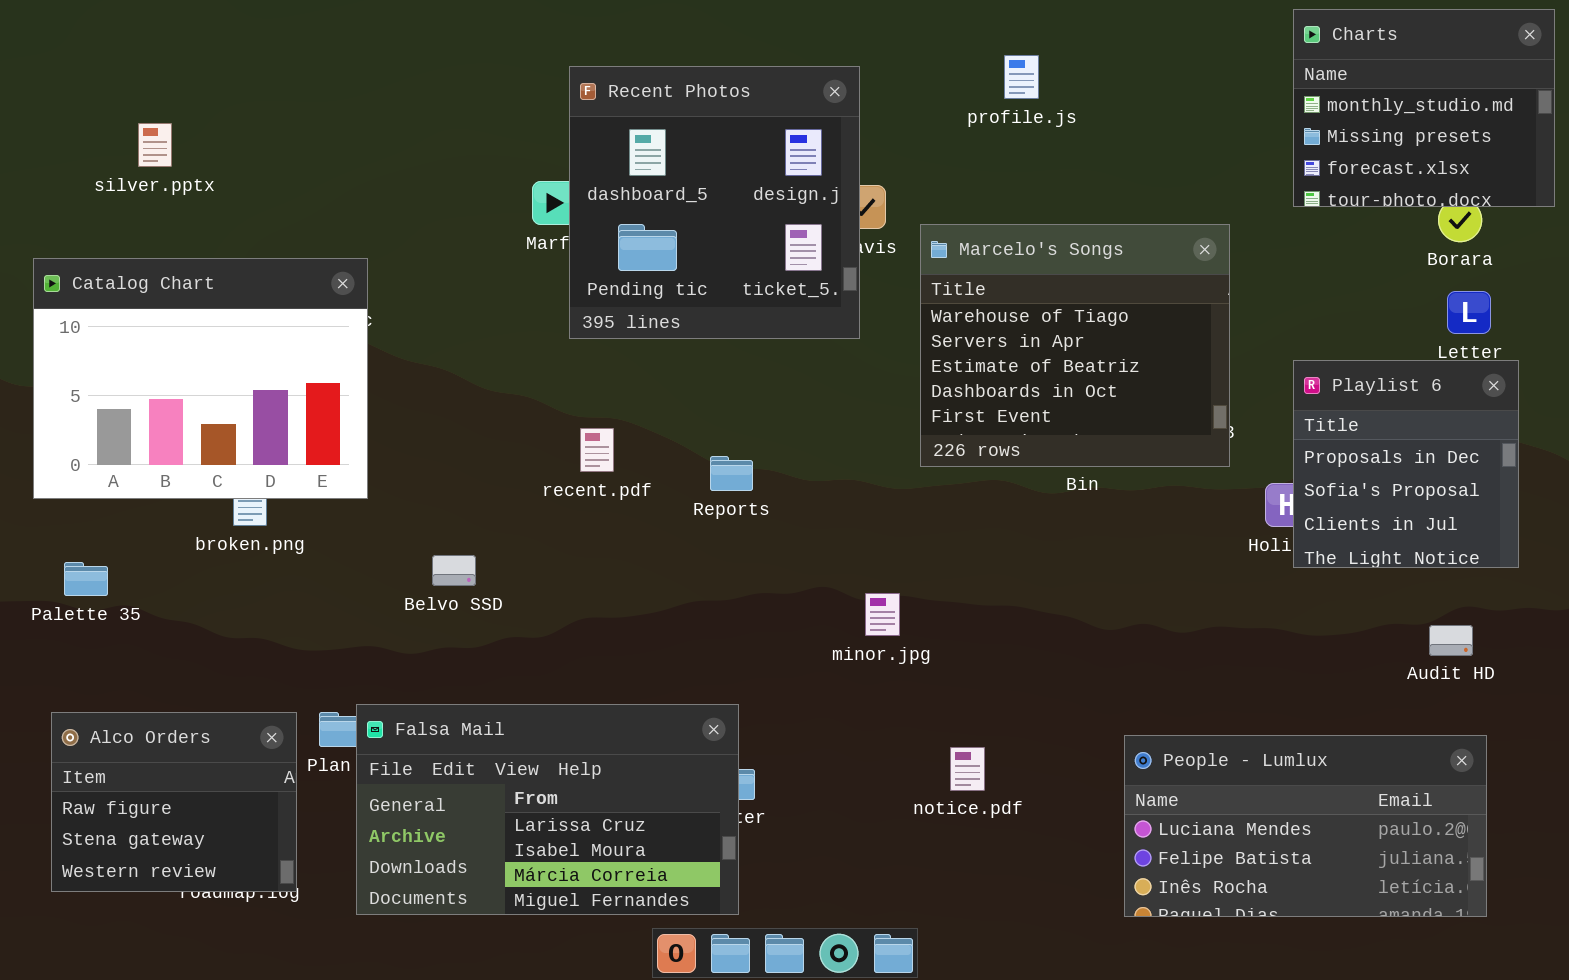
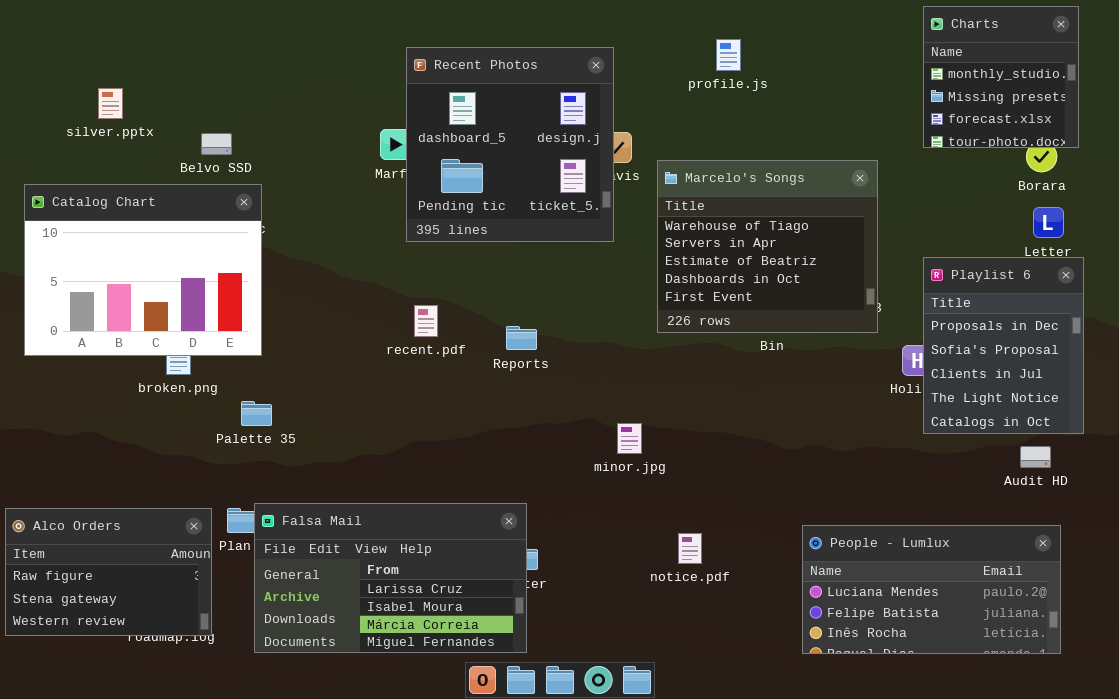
Charts: [1293,9,1555,207] -> [923,6,1079,148], resized
Playlist 6: [1293,360,1519,568] -> [923,257,1084,434], resized
Belvo SSD: [432,555,476,586] -> [201,133,232,155], moved
Palette 35: [64,562,108,596] -> [241,401,272,426], moved
Alco Orders: [51,712,297,892] -> [5,508,212,636], resized

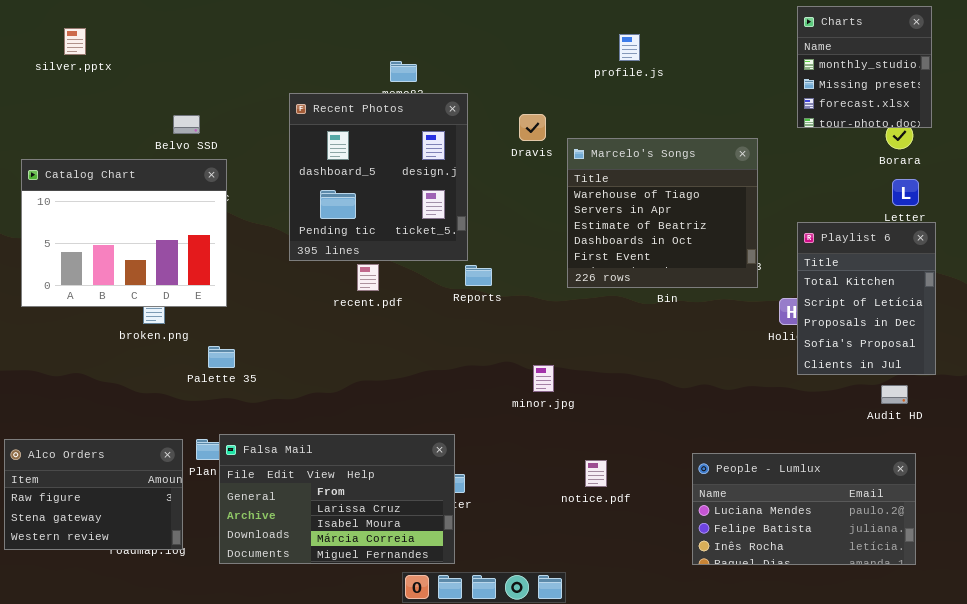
Recent Photos: [406,47,614,242] -> [289,93,468,261], moved
silver.pptx: [98,88,123,119] -> [64,28,86,55], moved
Playlist 6: [923,257,1084,434] -> [797,222,936,375], scrolled up 2 rows
Reports: [506,326,537,350] -> [465,265,492,286], moved

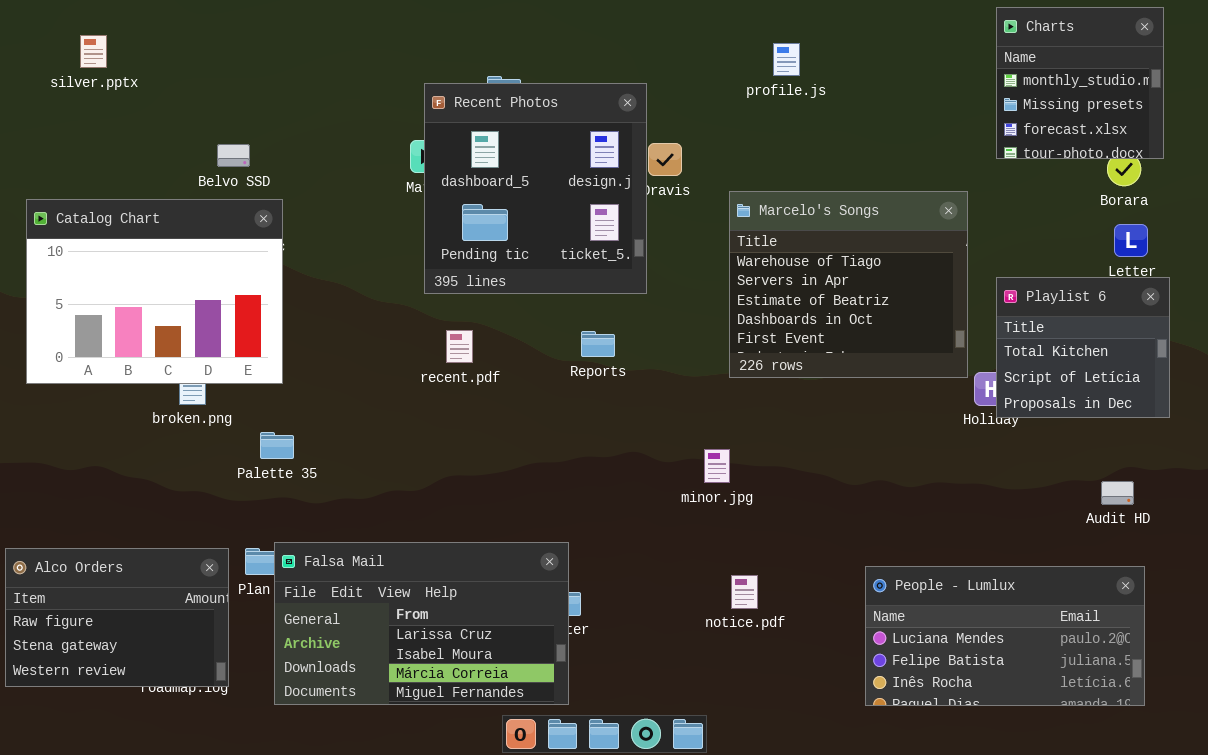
Recent Photos: [289,93,468,261] -> [424,83,647,294], moved
Marcelo's Songs: [567,138,758,288] -> [729,191,968,378], moved
Playlist 6: [797,222,936,375] -> [996,277,1170,418], resized
minor.jpg: [533,365,554,392] -> [704,449,730,483], moved

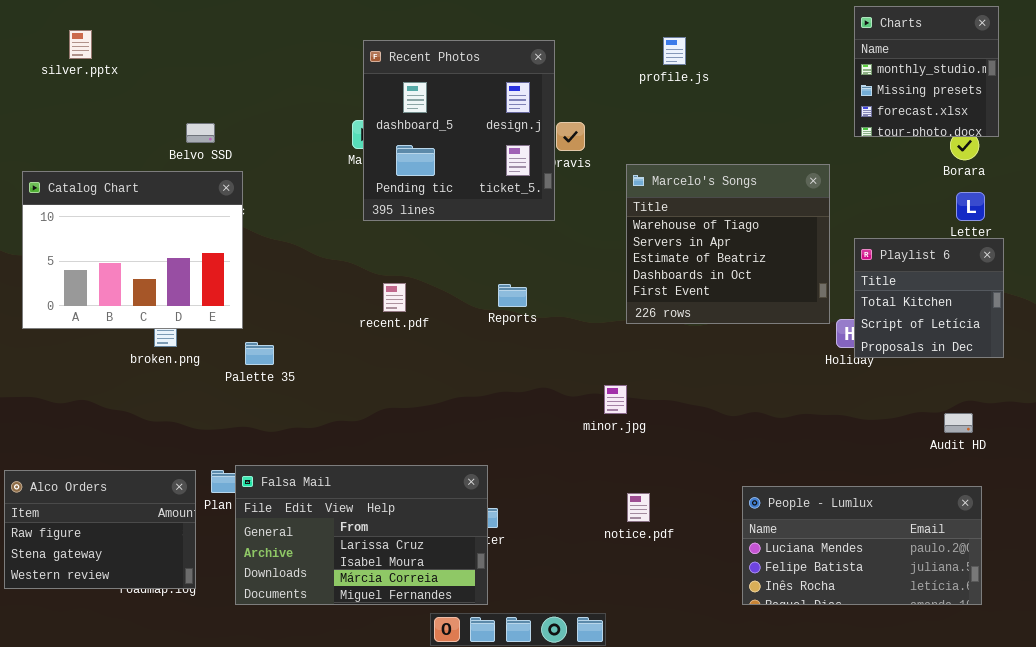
Recent Photos: [424,83,647,294] -> [363,40,555,221], moved
Palette 35: [260,432,294,459] -> [245,342,274,365], moved

